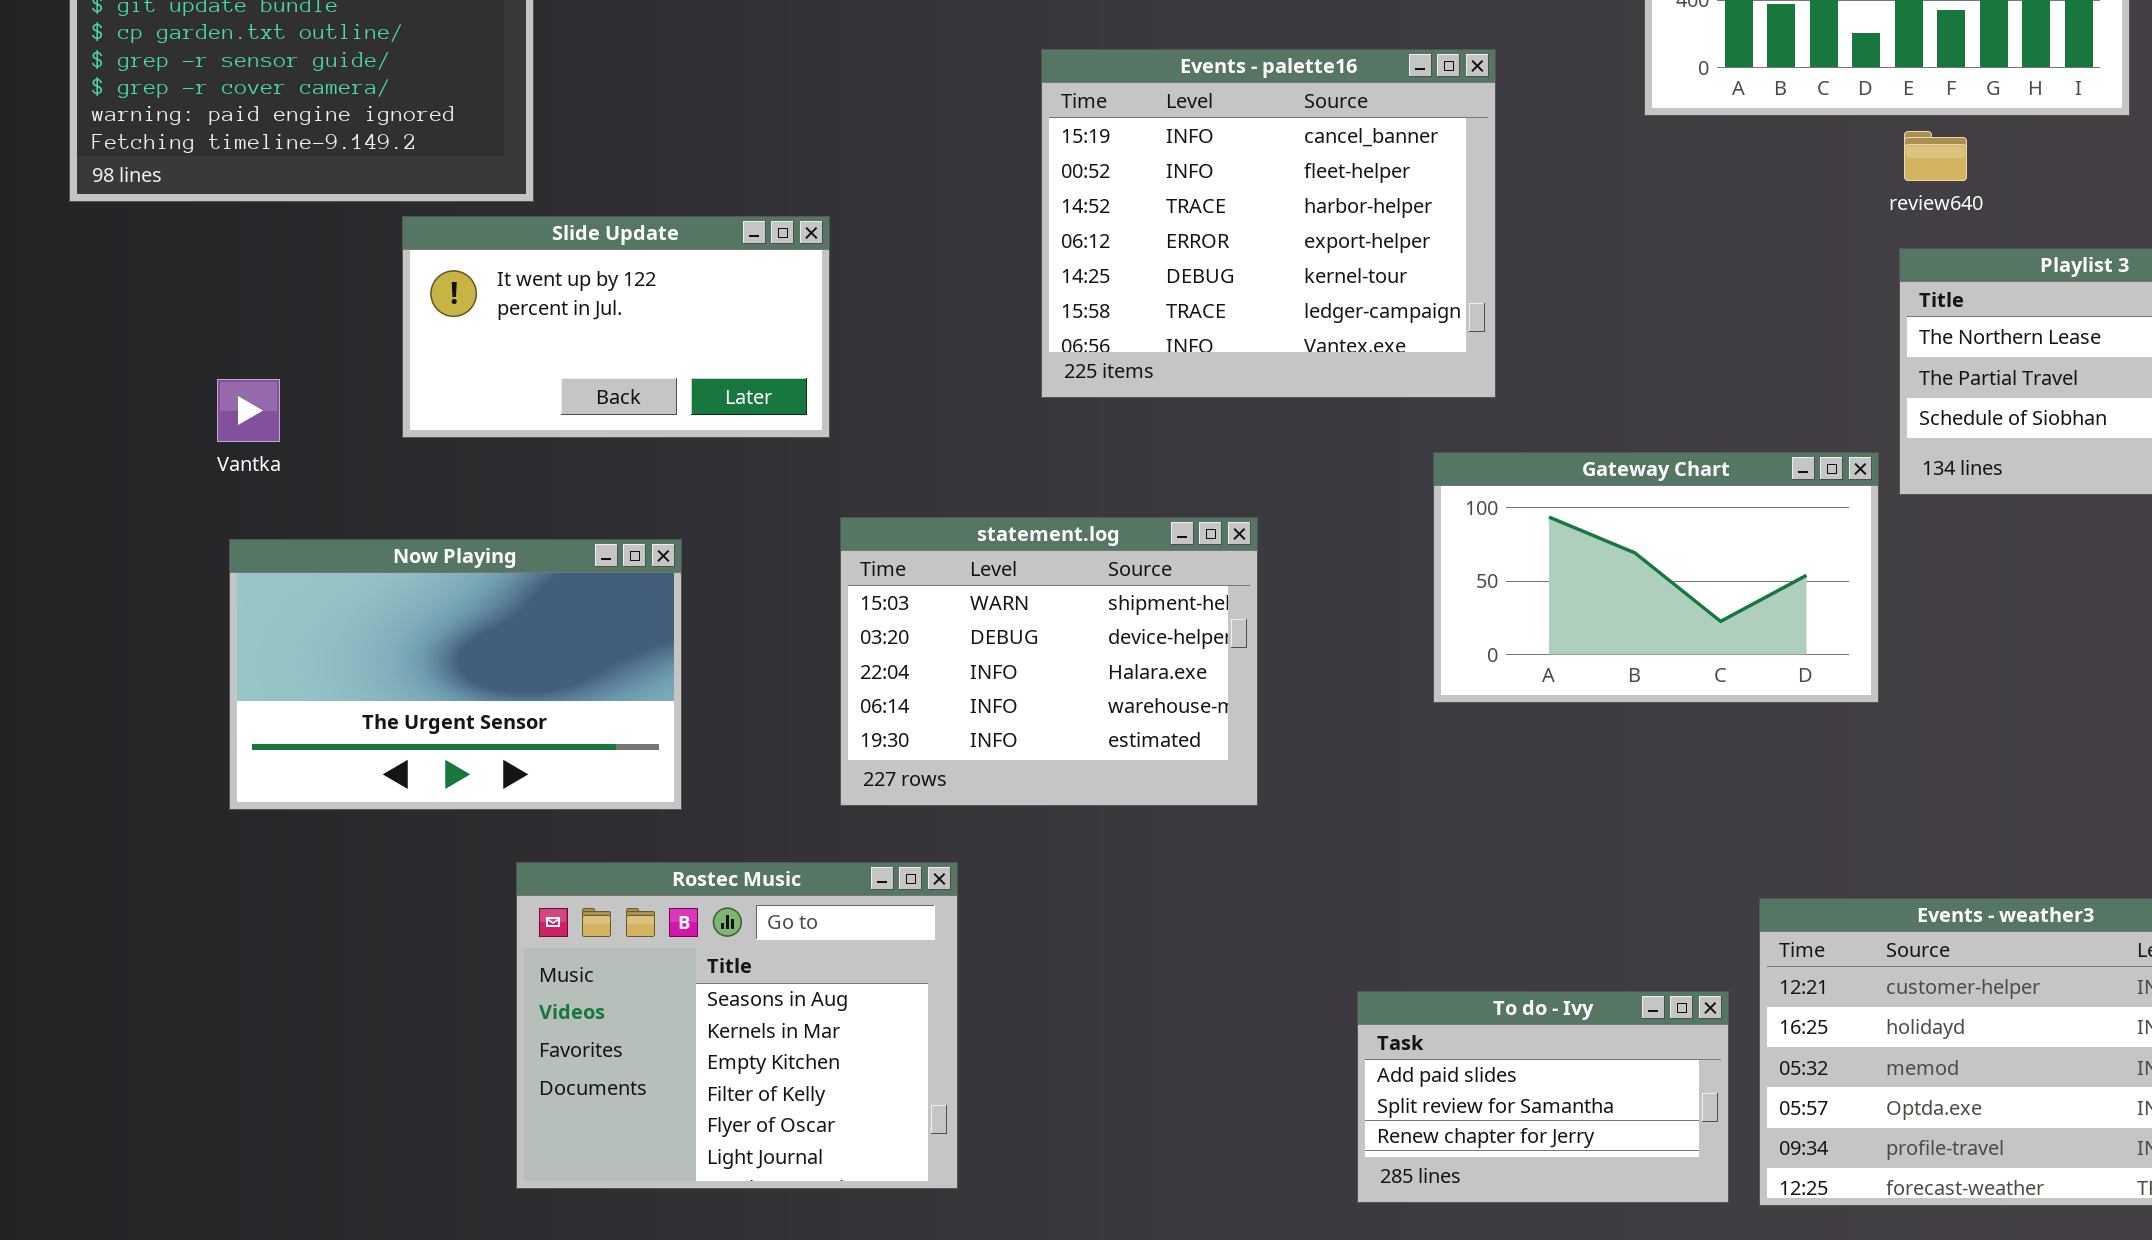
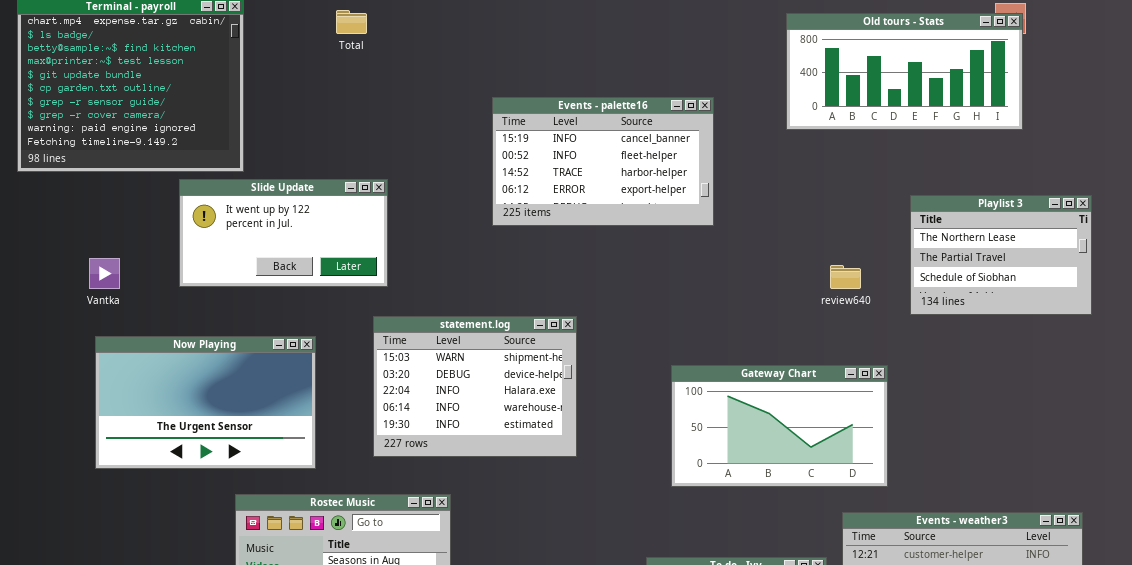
Events - palette16: [1041,49,1496,398] -> [492,97,714,226], resized
review640: [1904,131,1967,181] -> [830,265,861,289], moved
Gateway Chart: [1433,452,1879,703] -> [671,365,888,487], moved
statement.log: [840,517,1258,806] -> [373,316,577,457], moved

